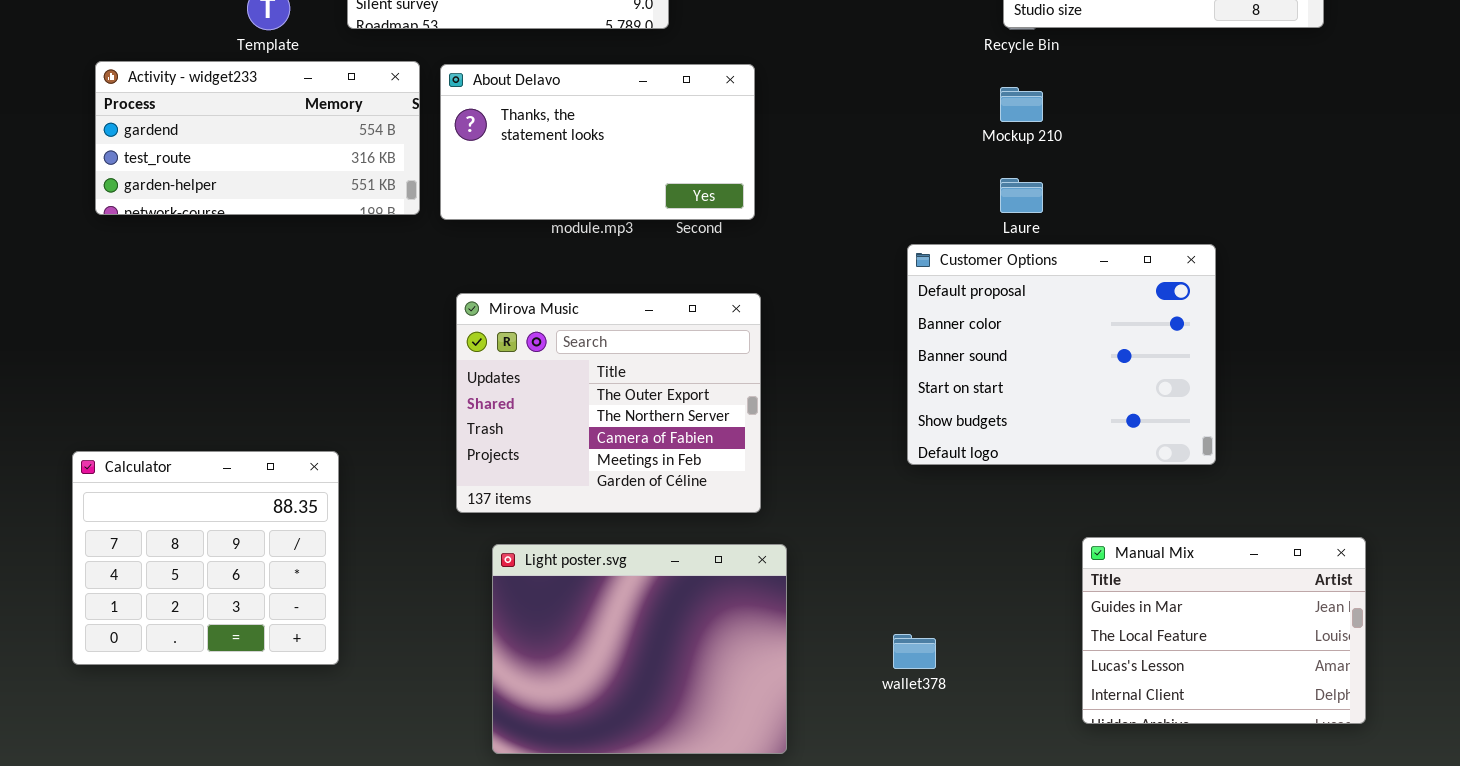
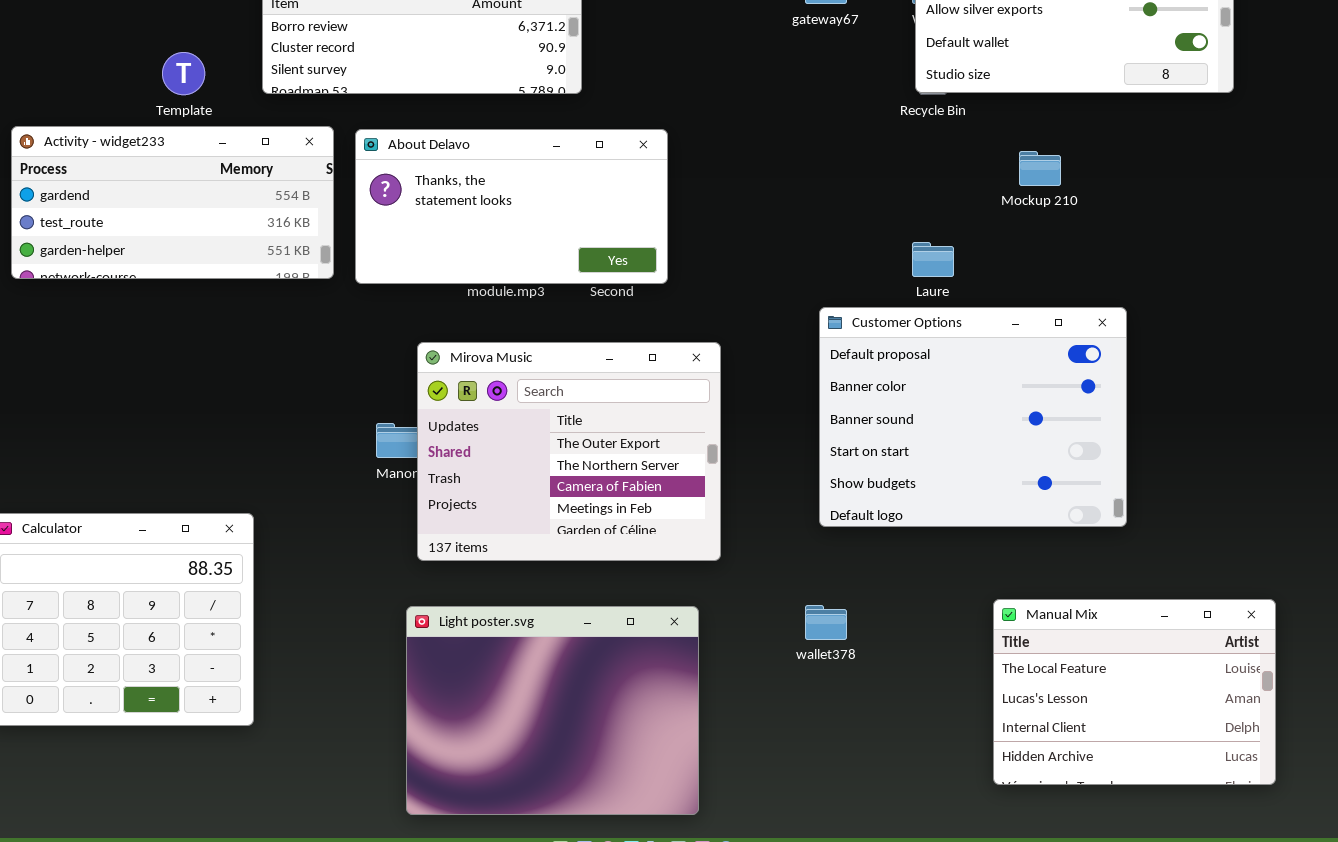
Mockup 210: [1000,87,1043,122] -> [1019,151,1061,186], moved
Mirova Music: [456,293,761,513] -> [417,342,721,561], moved
Manual Mix: [1082,537,1366,724] -> [993,599,1276,785], scrolled down 1 row
wallet378: [893,634,936,669] -> [805,605,847,640], moved

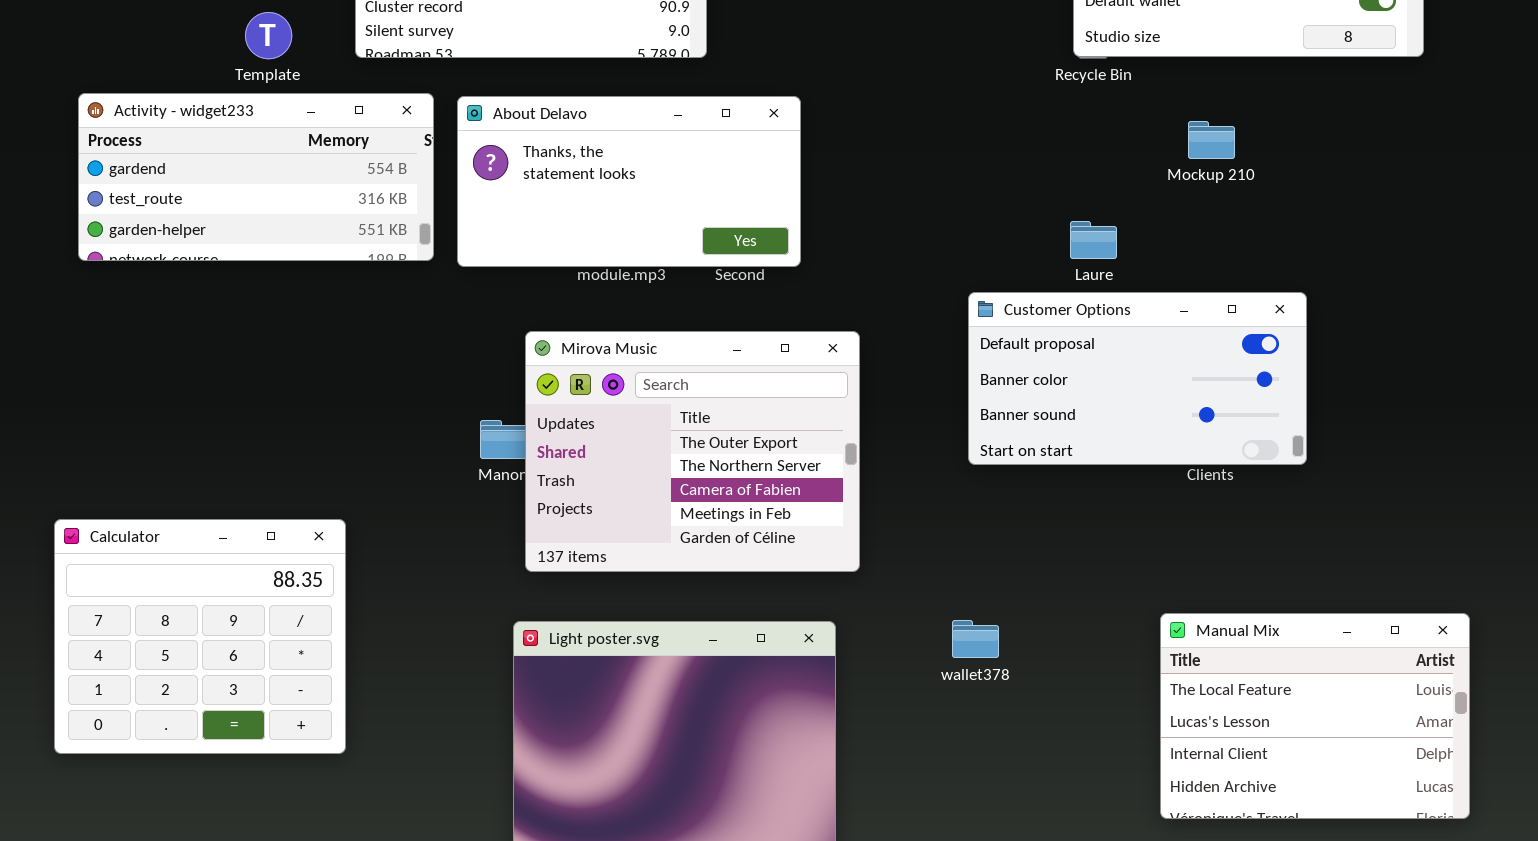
Customer Options: [819,307,1127,527] -> [968,292,1307,465], resized

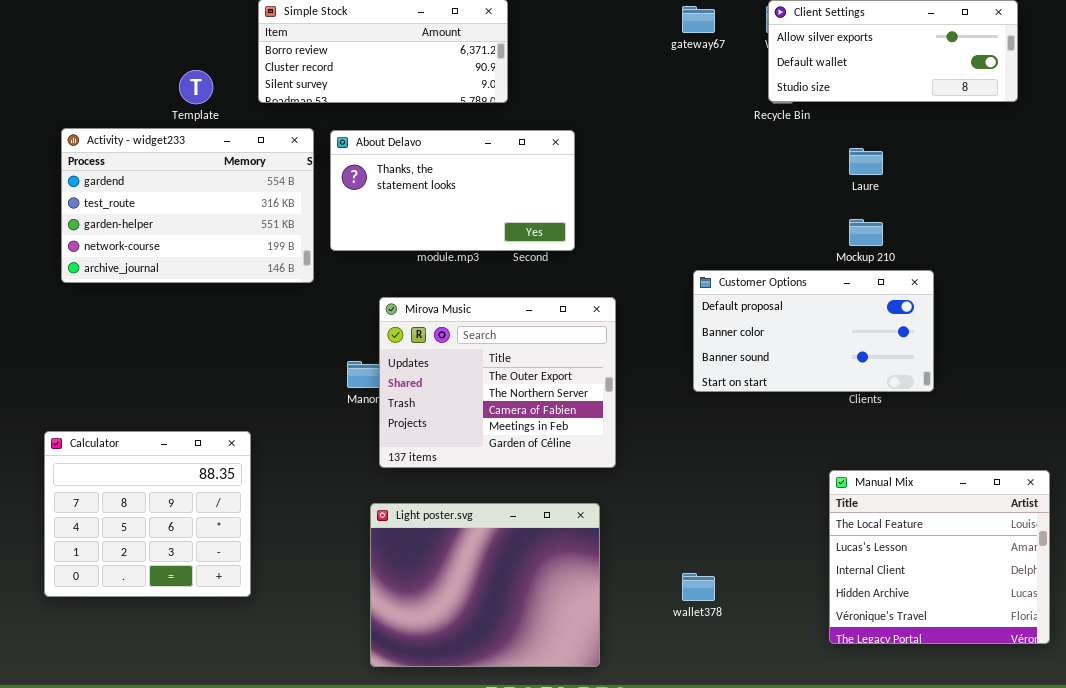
Activity - widget233: [78,93,434,261] -> [61,128,314,283], resized
Mockup 210: [1188,121,1235,159] -> [849,219,883,246], moved
Laure: [1070,221,1117,259] -> [849,148,883,175], moved
Manual Mix: [1160,613,1470,819] -> [829,470,1050,644], resized
wallet378: [952,620,999,658] -> [682,573,715,601], moved

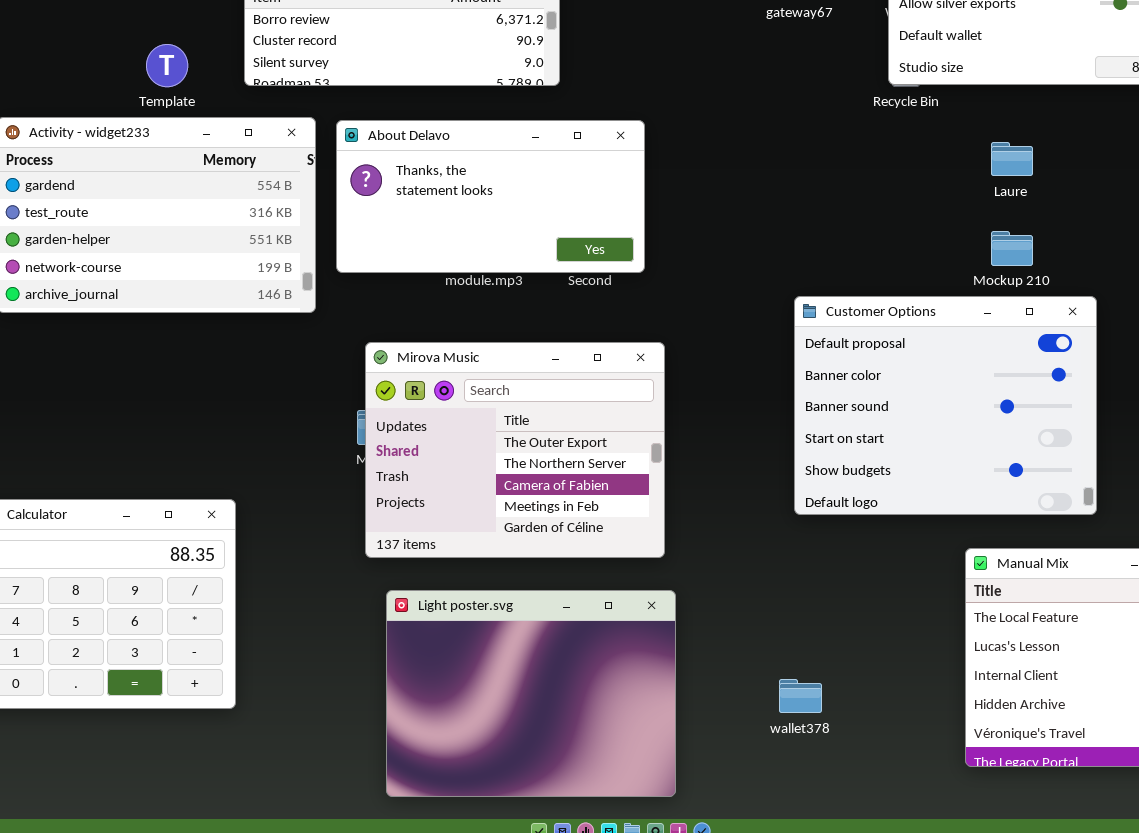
Customer Options: [693,270,934,392] -> [794,296,1097,515], resized
Mirova Music: [379,297,616,468] -> [365,342,665,558], moved

